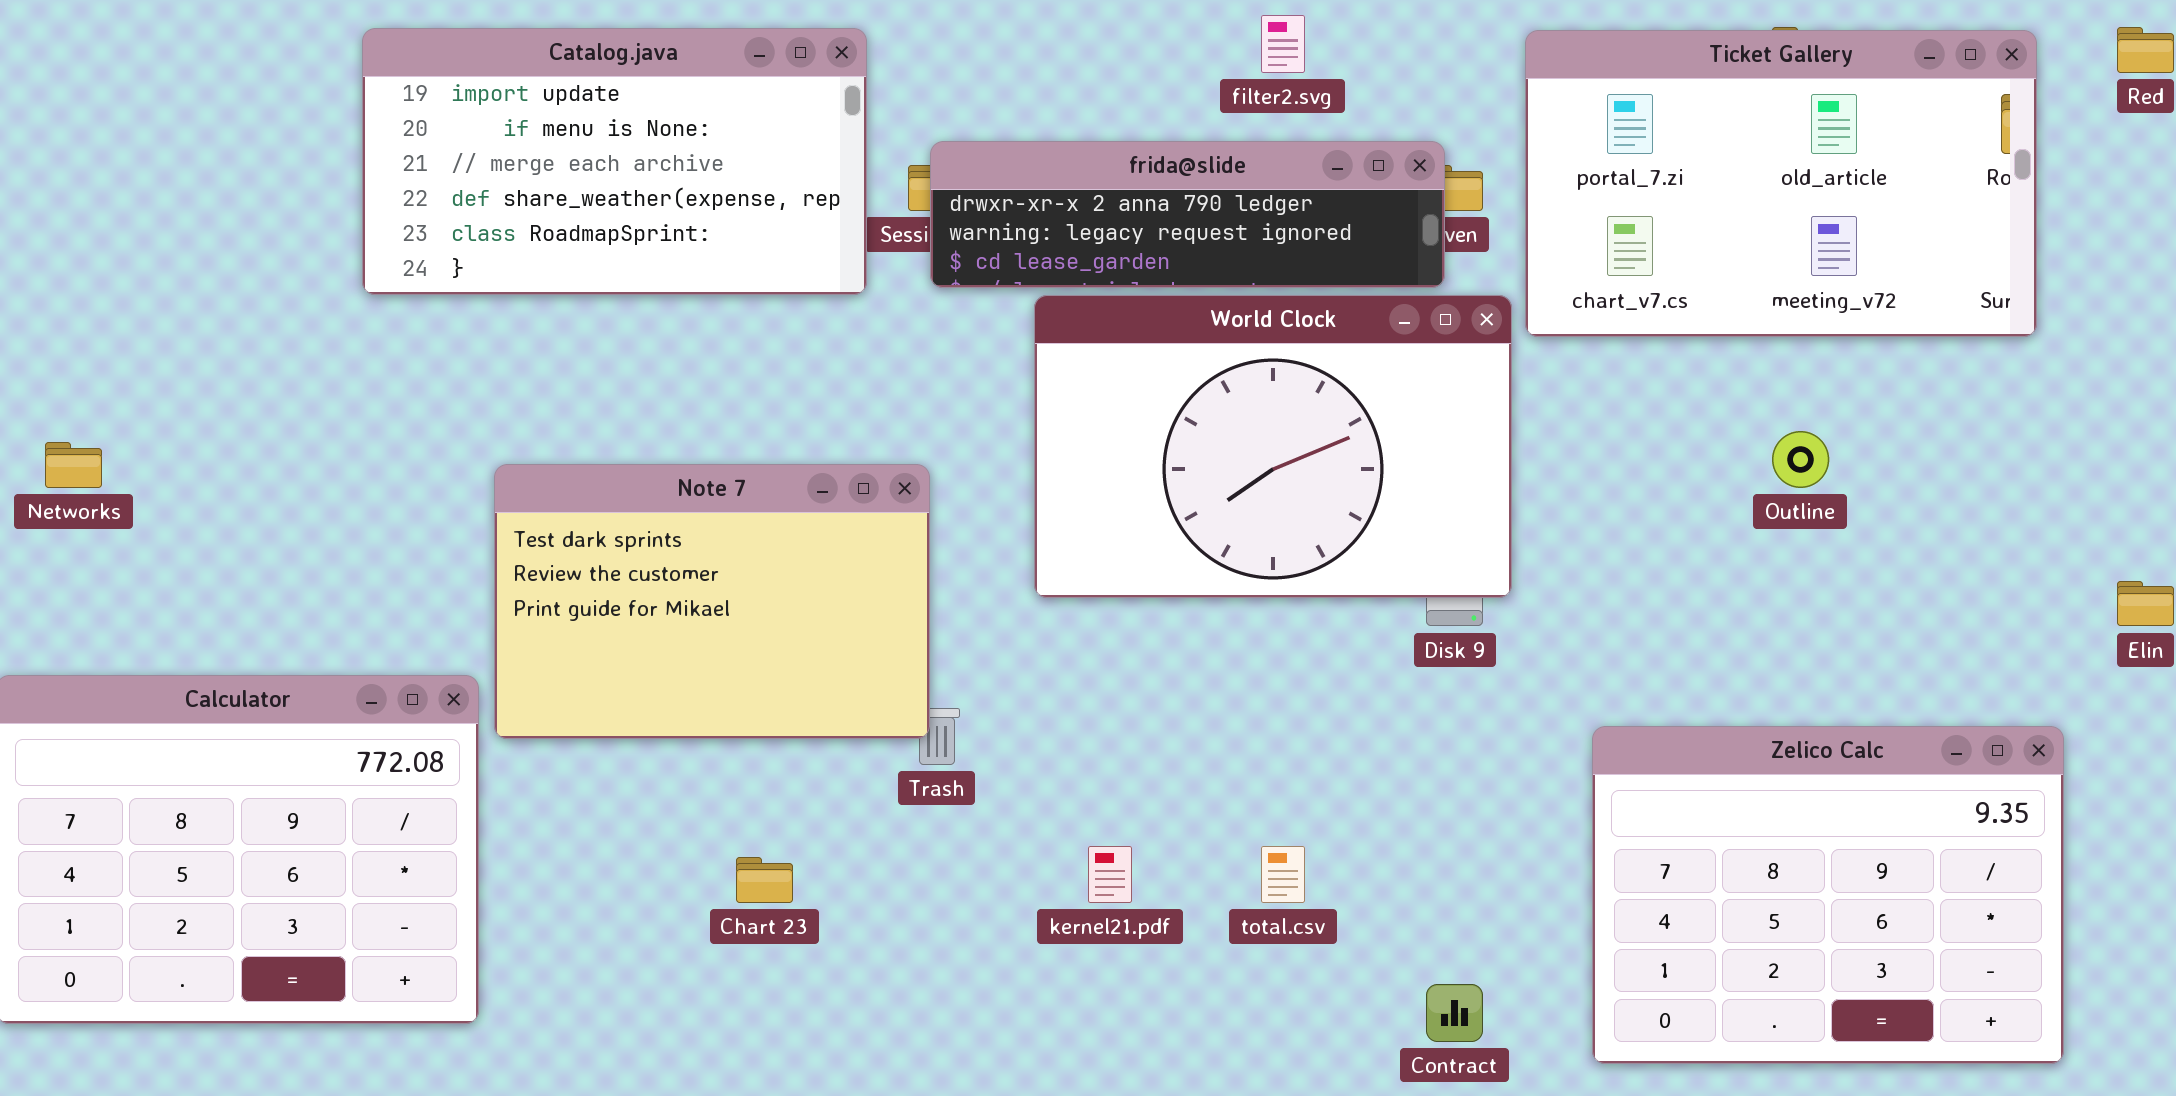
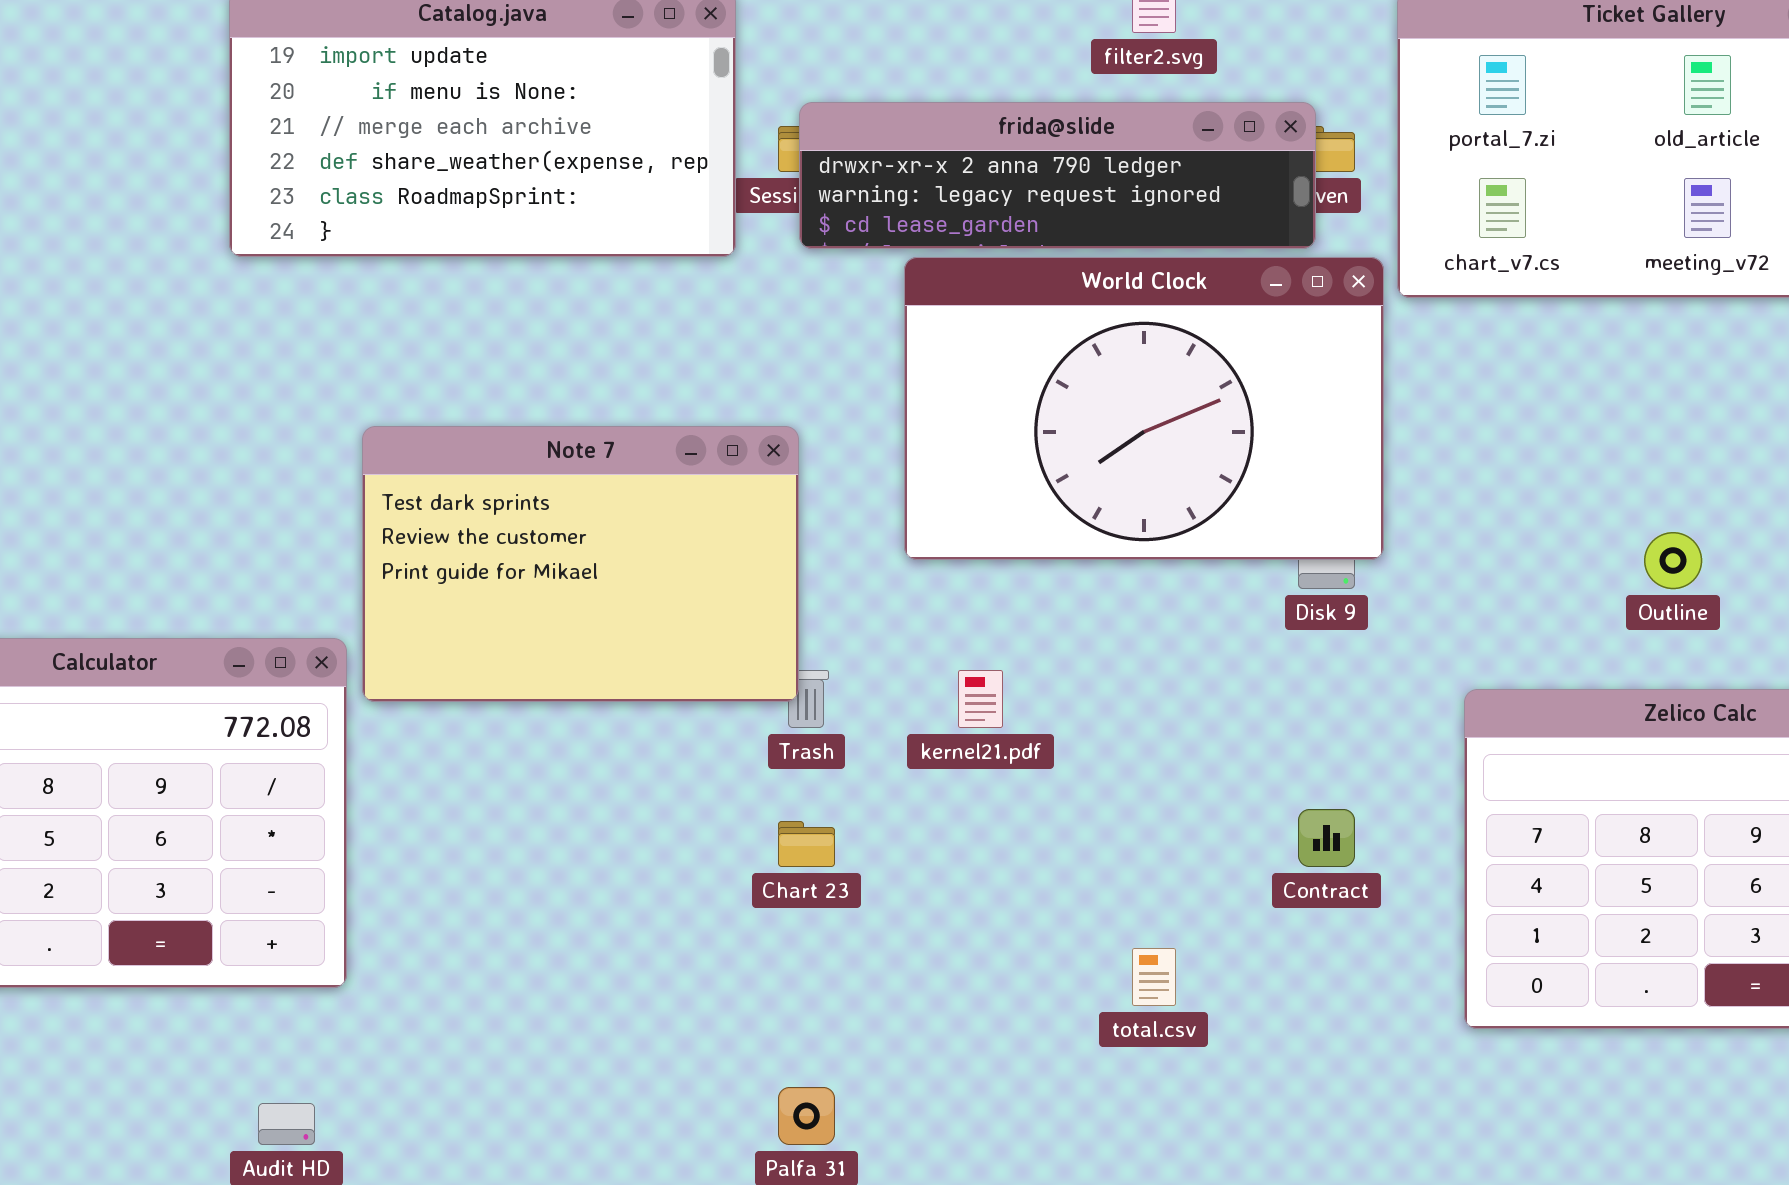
Outline: [1772,431,1829,488] -> [1644,532,1702,589], moved
kernel21.pdf: [1088,846,1132,903] -> [958,670,1003,728], moved
total.csv: [1261,846,1305,903] -> [1132,948,1176,1006], moved
Chart 23: [736,857,793,903] -> [778,821,835,867], moved
Contract: [1426,984,1483,1042] -> [1298,809,1355,867], moved

